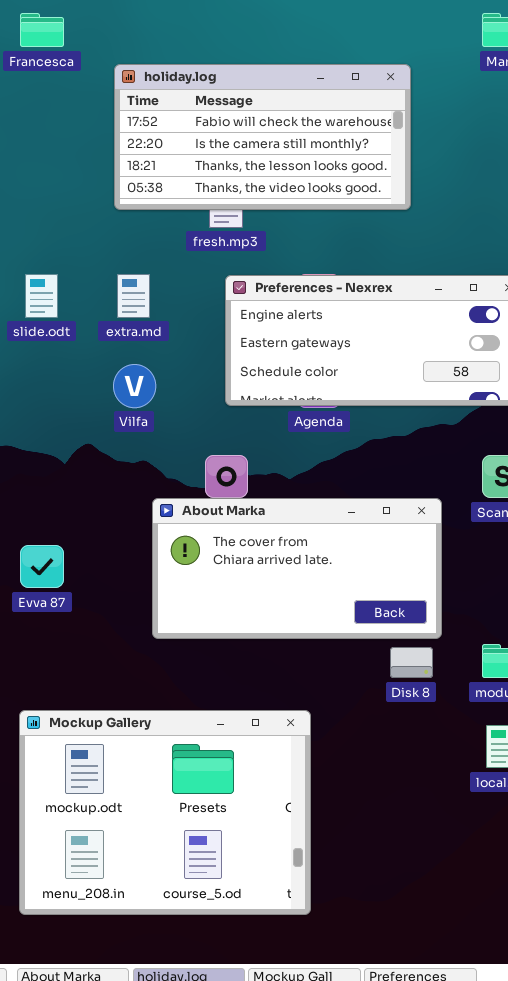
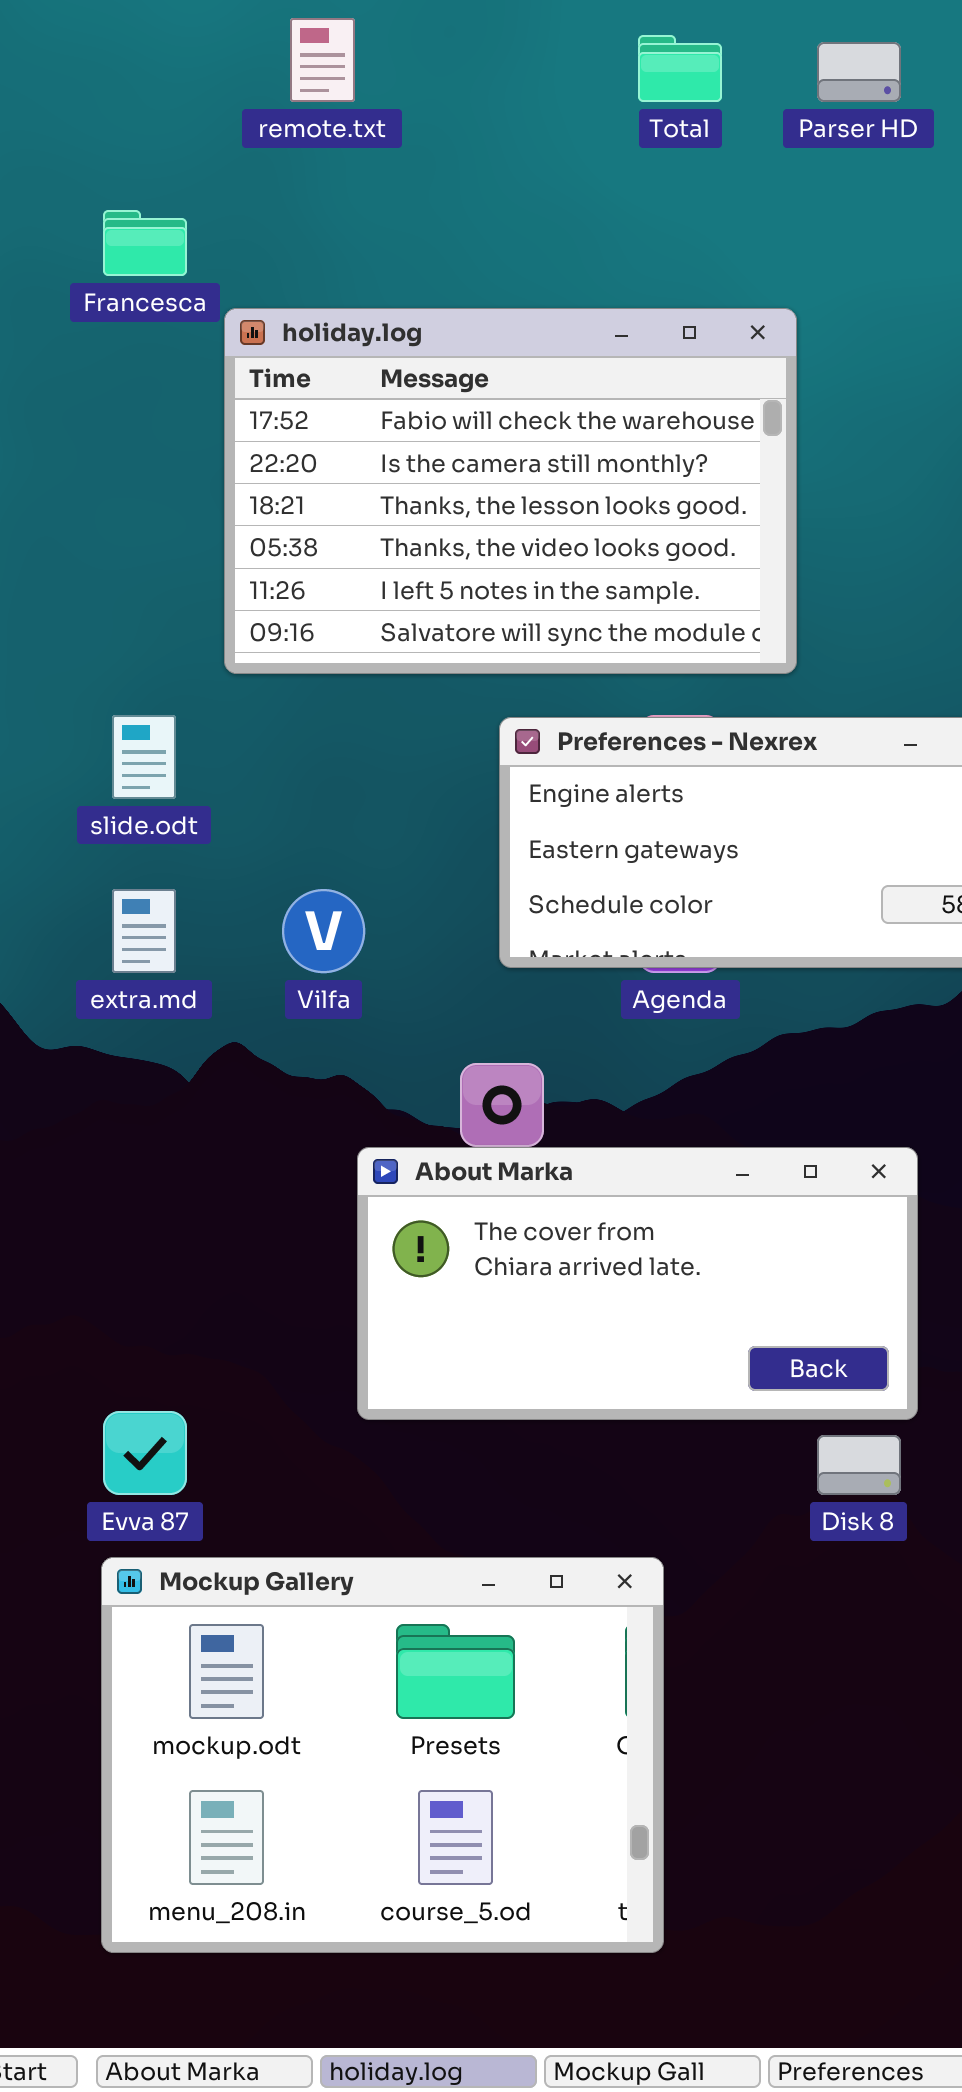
holiday.log: [114,64,411,210] -> [224,308,797,674], moved, resized
extra.md: [117,274,150,318] -> [112,889,176,973], moved
Evva 87: [20,545,64,588] -> [103,1411,187,1495], moved

